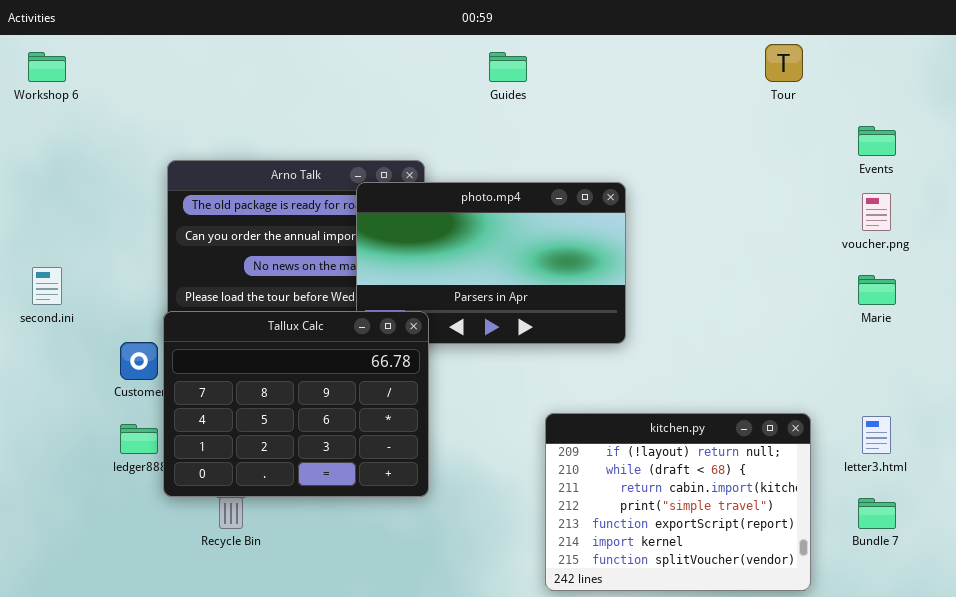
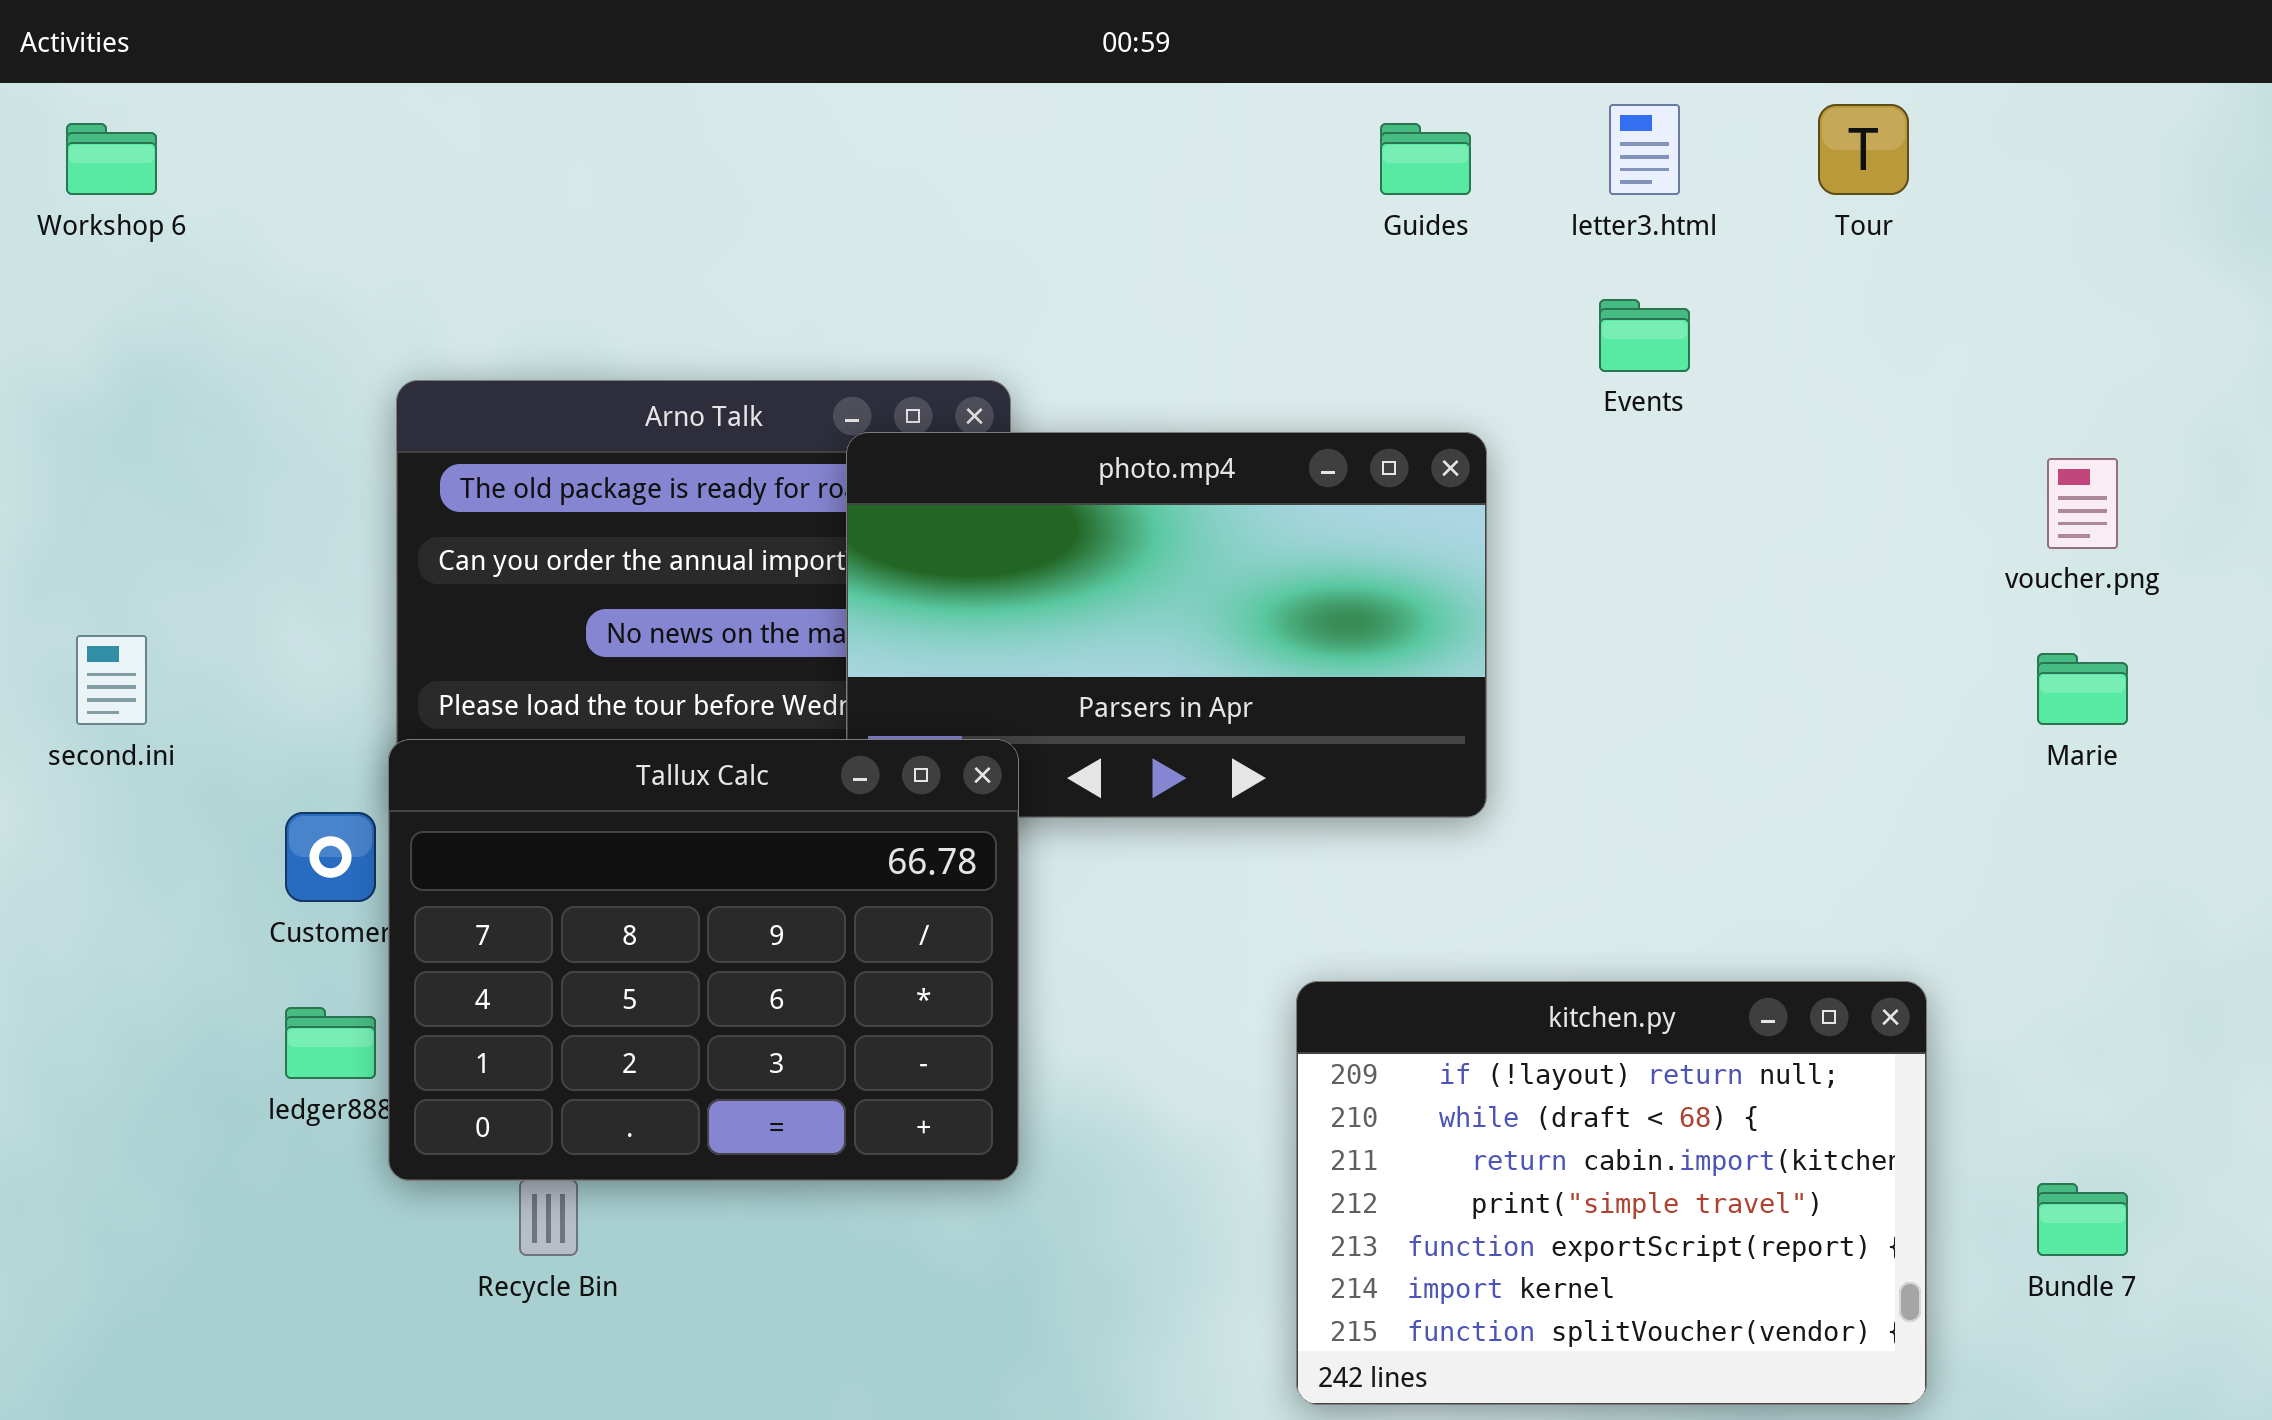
Guides: [489,52,527,82] -> [1380,123,1471,195], moved
Events: [858,126,896,156] -> [1599,299,1690,372], moved
letter3.html: [862,416,891,454] -> [1609,104,1680,195], moved

